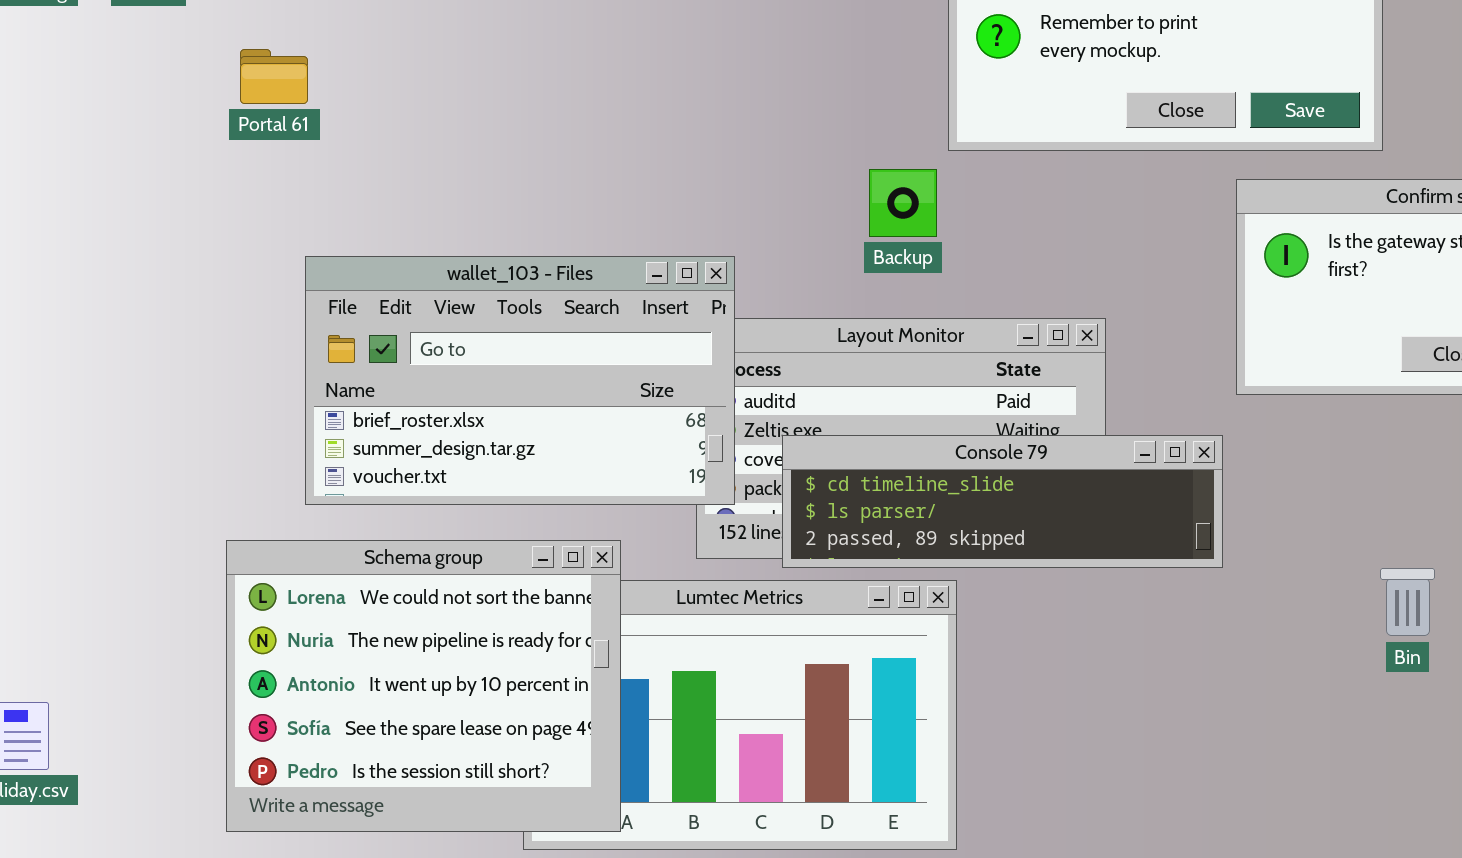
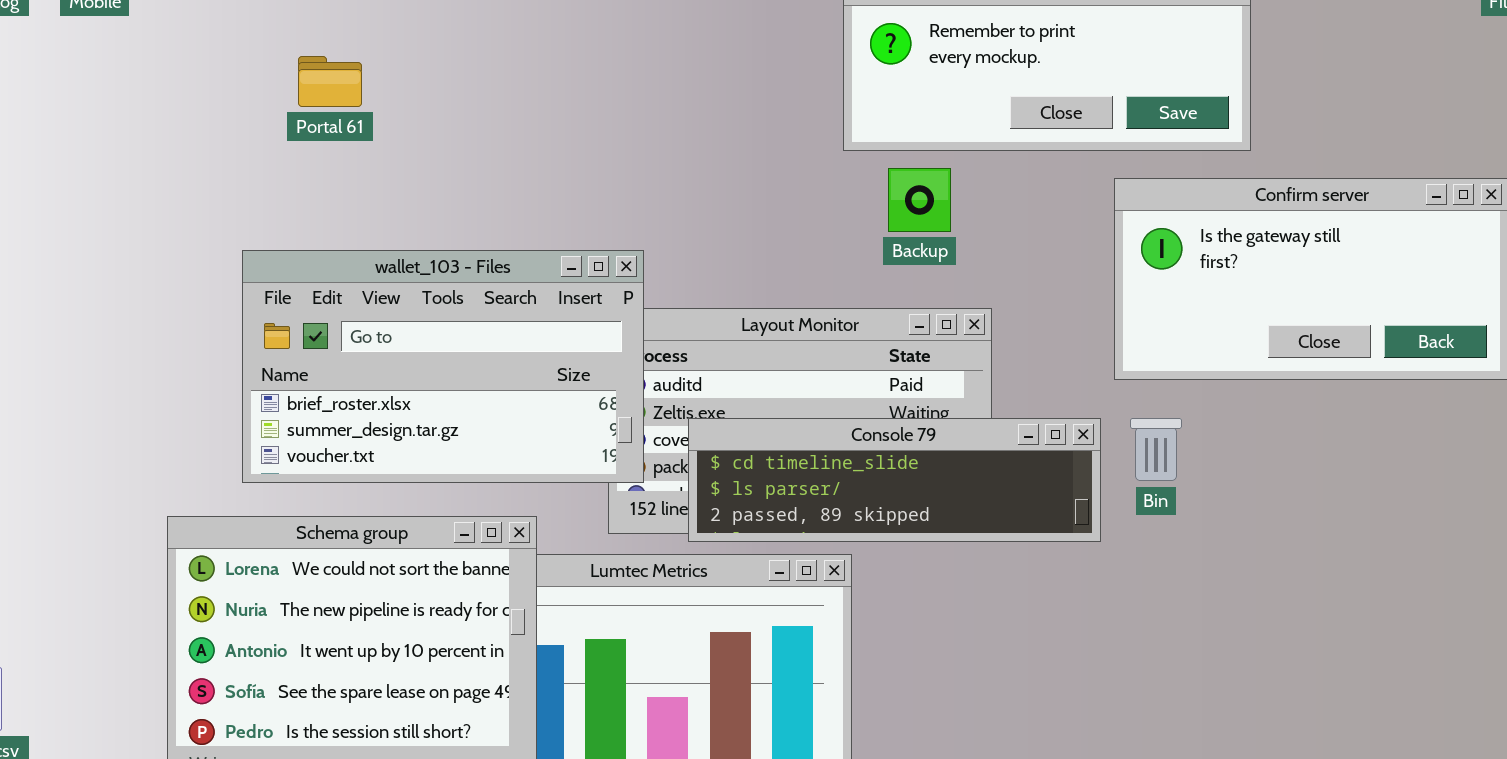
Portal 61: [240,49,308,104] -> [298,56,362,107], moved
Backup: [869,169,937,237] -> [888,168,951,232], moved
Bin: [1380,568,1435,636] -> [1130,418,1182,481], moved

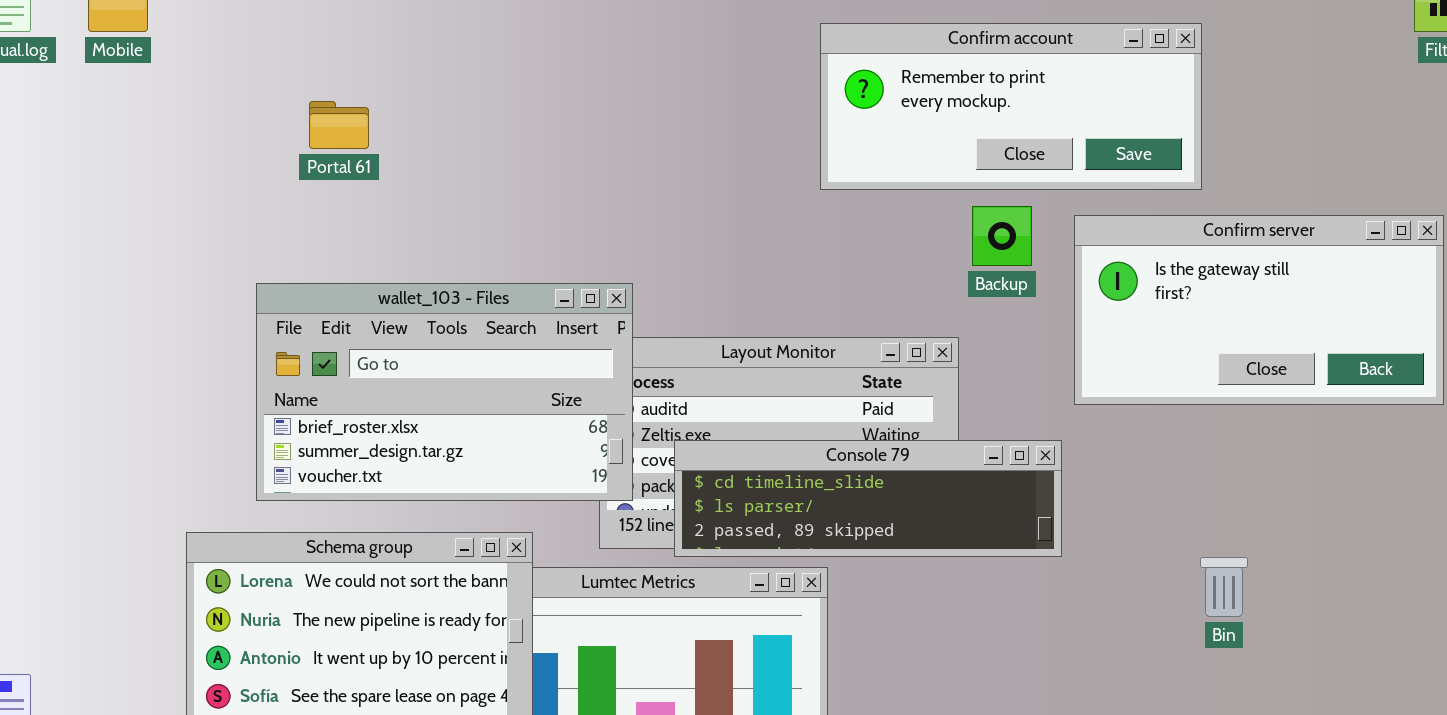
Backup: [888,168,951,232] -> [972,206,1032,266], moved
Bin: [1130,418,1182,481] -> [1200,557,1248,617], moved

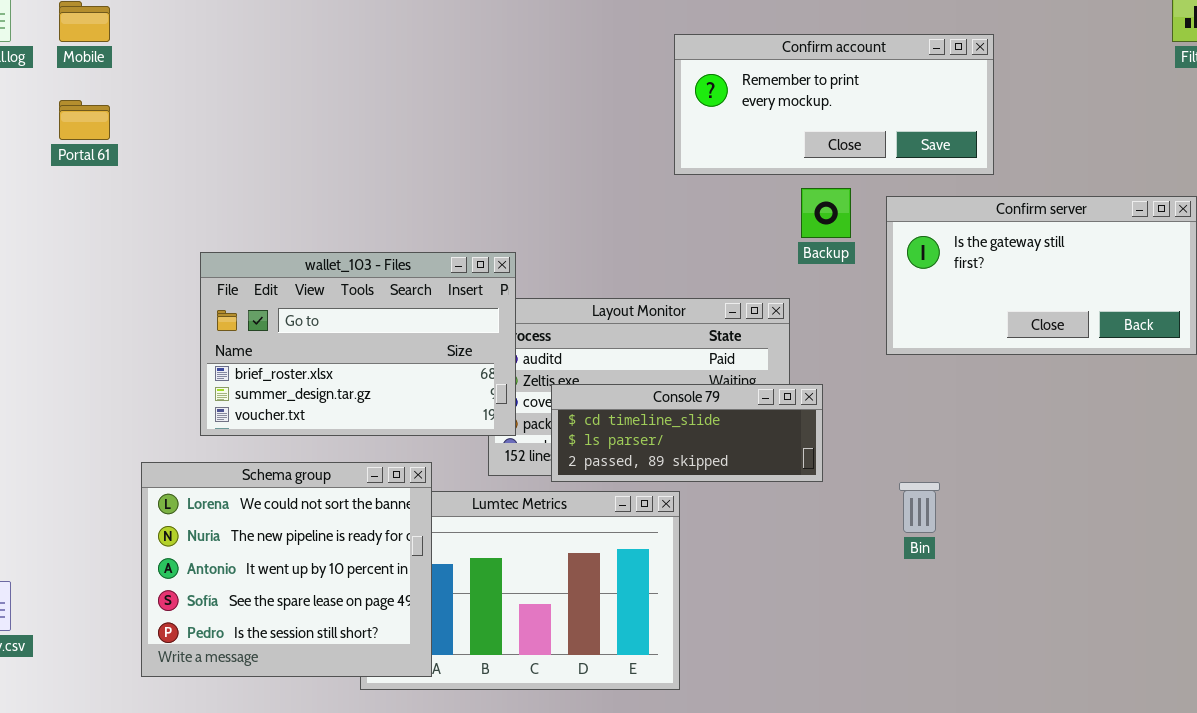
Portal 61: [309,101,369,149] -> [59,100,110,140], moved
Console 79: [674,440,1062,557] -> [551,384,823,482], resized
Bin: [1200,557,1248,617] -> [899,482,940,533], moved

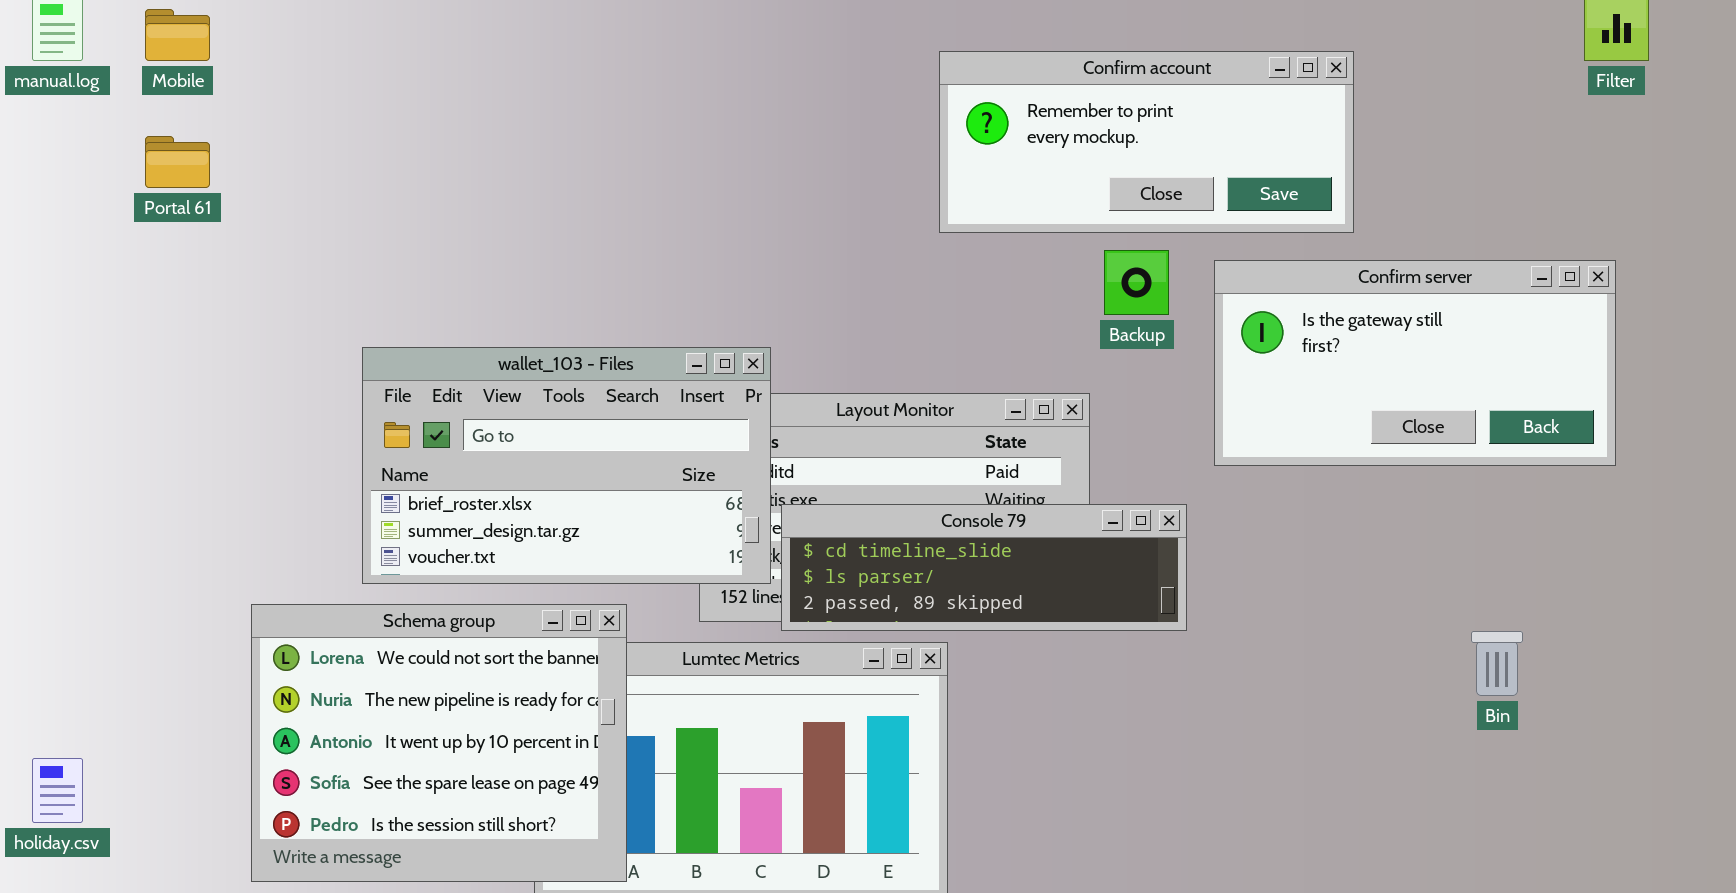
wallet_103 - Files: [200,252,516,436] -> [362,347,771,584], moved
Console 79: [551,384,823,482] -> [781,504,1187,631], resized
Bin: [899,482,940,533] -> [1471,631,1523,696], moved

